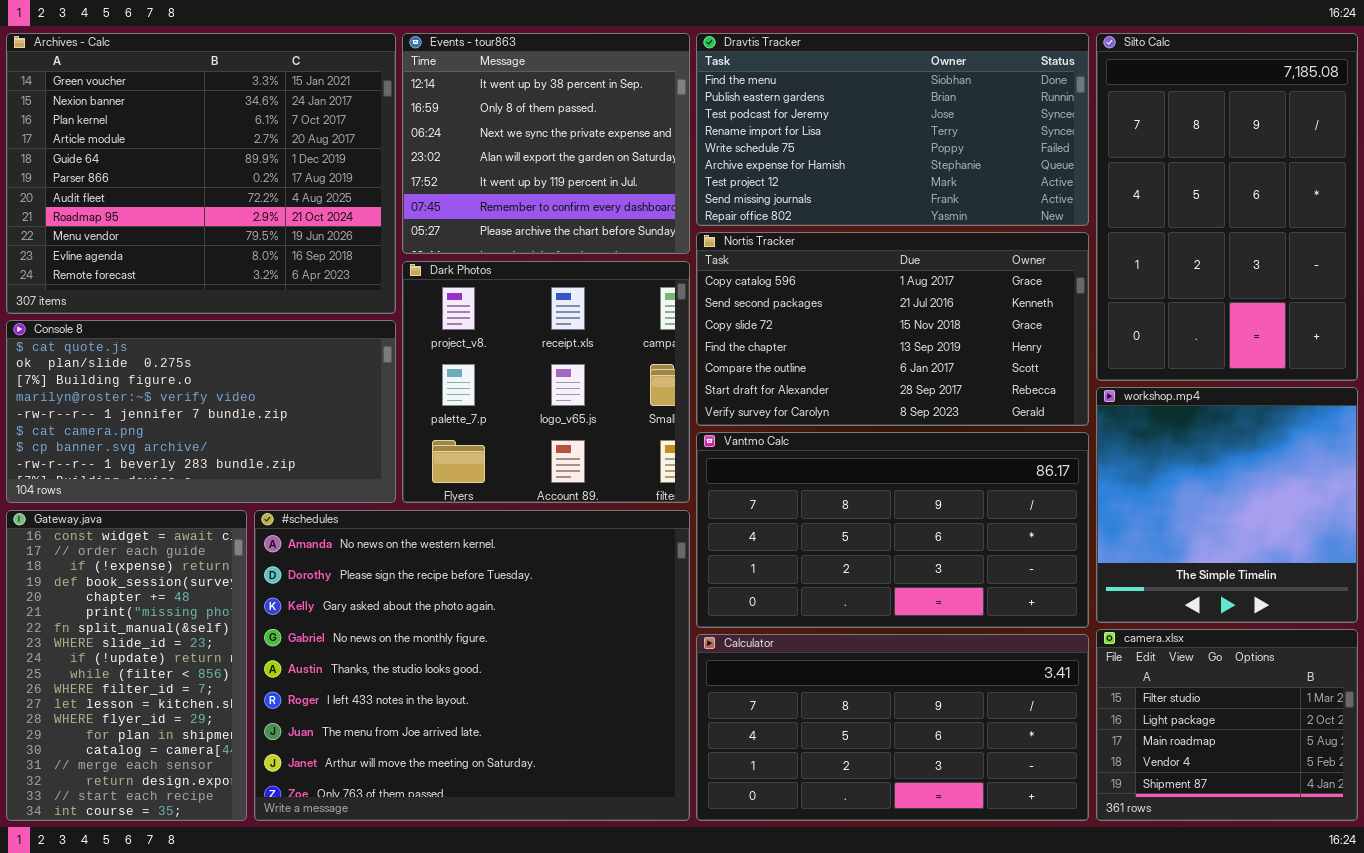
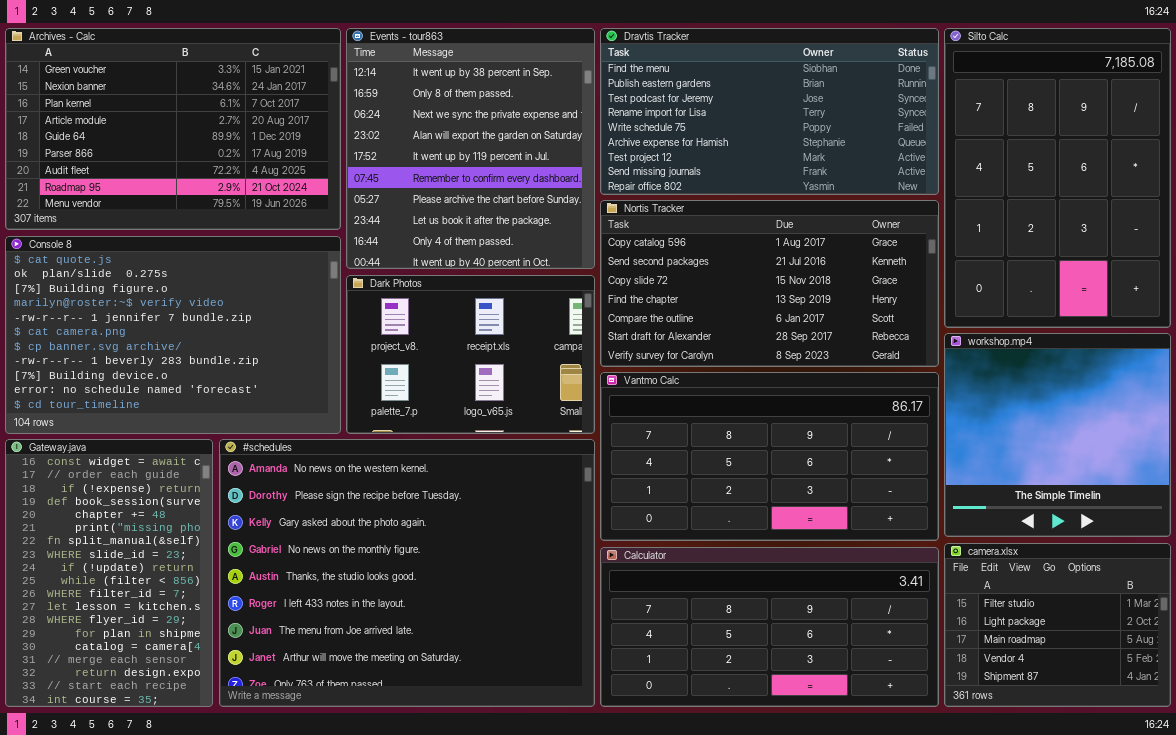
Archives - Calc: [6,33,396,314] -> [5,28,341,230], resized
Events - tour863: [402,33,690,254] -> [346,28,595,269], resized
Dark Photos: [402,261,690,503] -> [346,275,595,434], resized
Console 8: [6,320,396,503] -> [5,236,341,434], resized

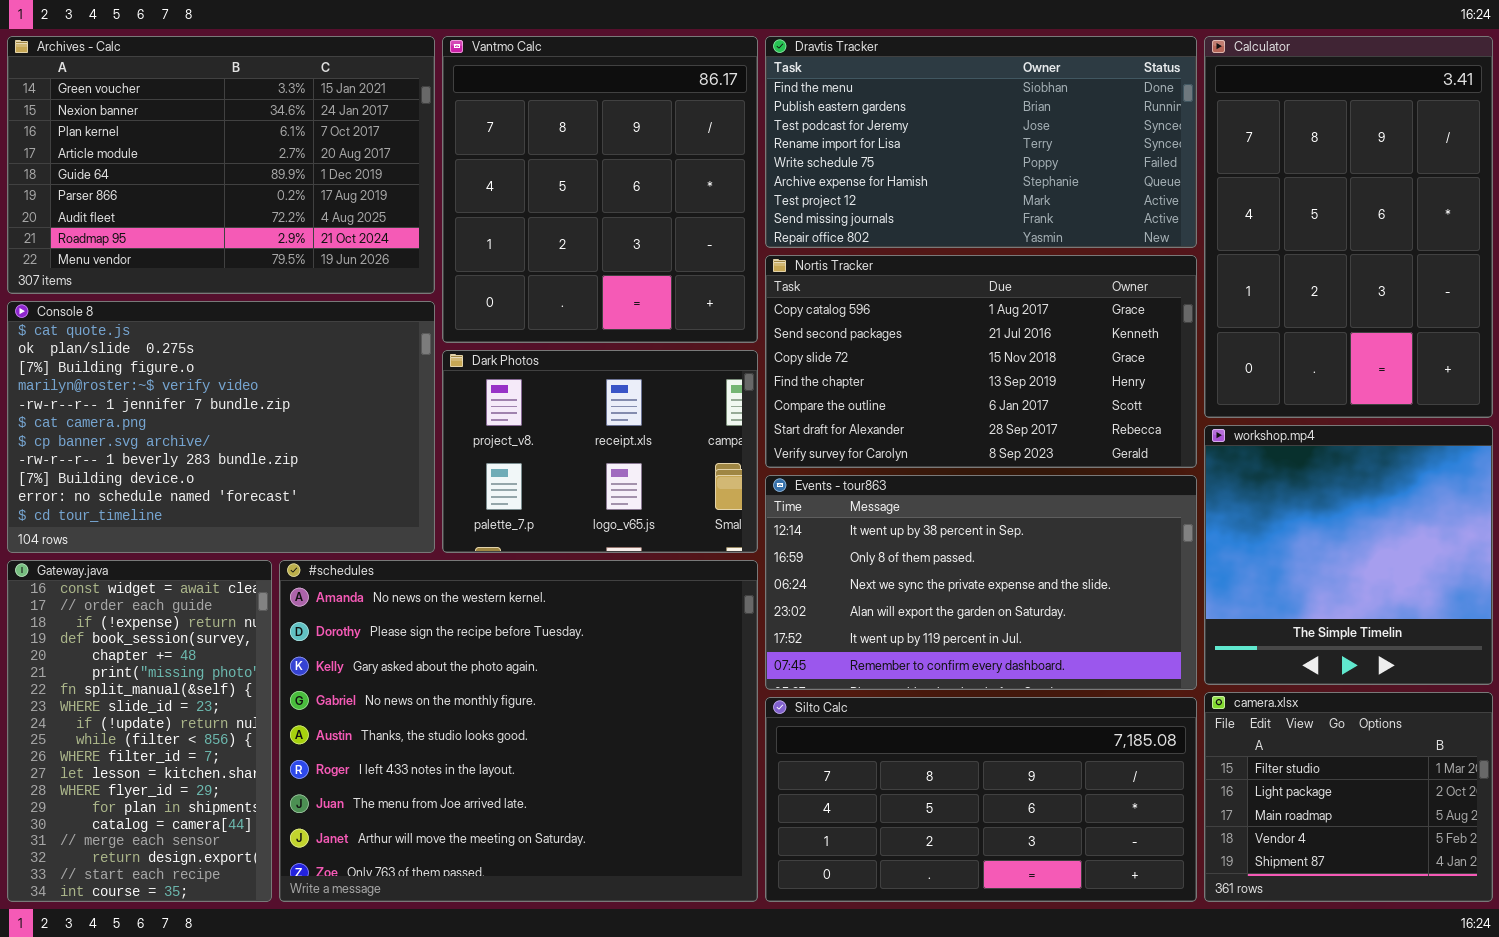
Events - tour863: [346,28,595,269] -> [765,475,1197,690], moved, resized
Silto Calc: [944,28,1171,328] -> [765,697,1197,902], moved, resized
Vantmo Calc: [600,372,939,541] -> [442,36,758,343], moved, resized
Calculator: [600,547,939,707] -> [1204,36,1493,418], moved, resized

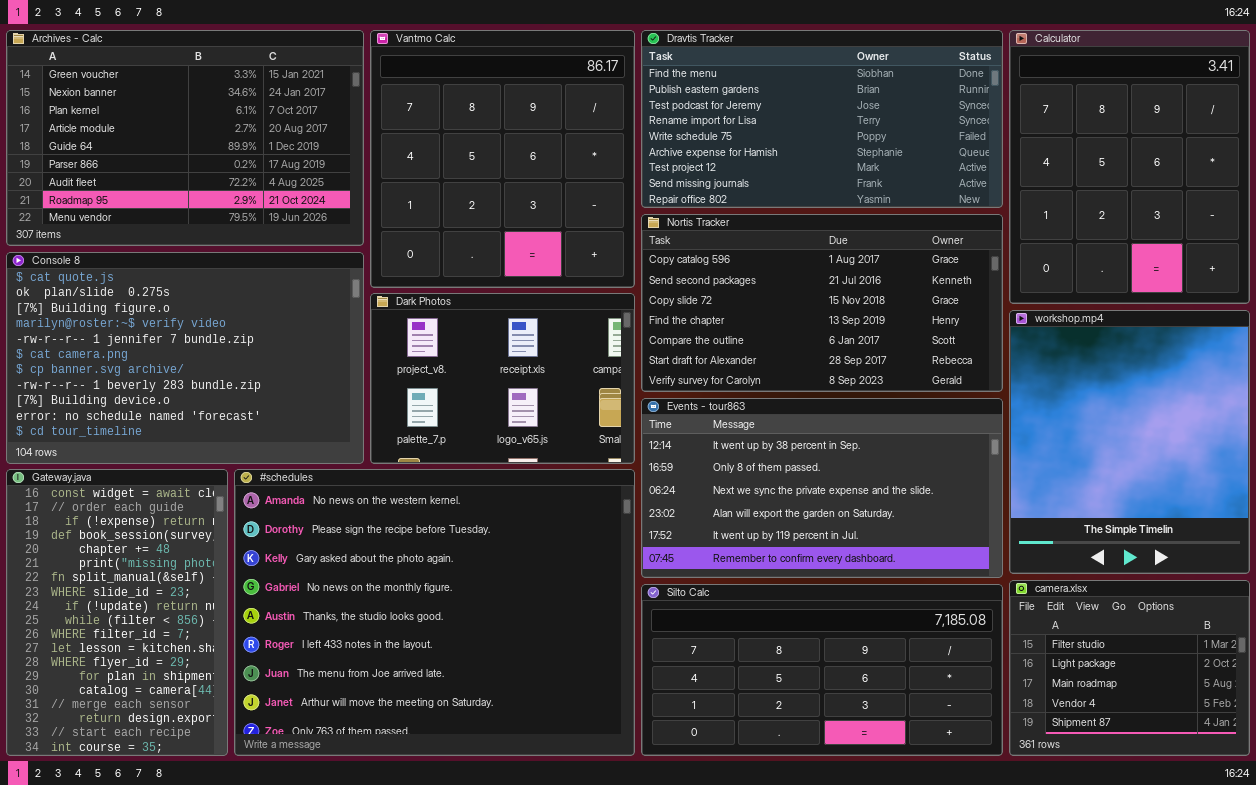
Calculator: [1204,36,1493,418] -> [1009,30,1250,304], resized
workshop.mp4: [1204,425,1493,685] -> [1009,310,1250,574], resized

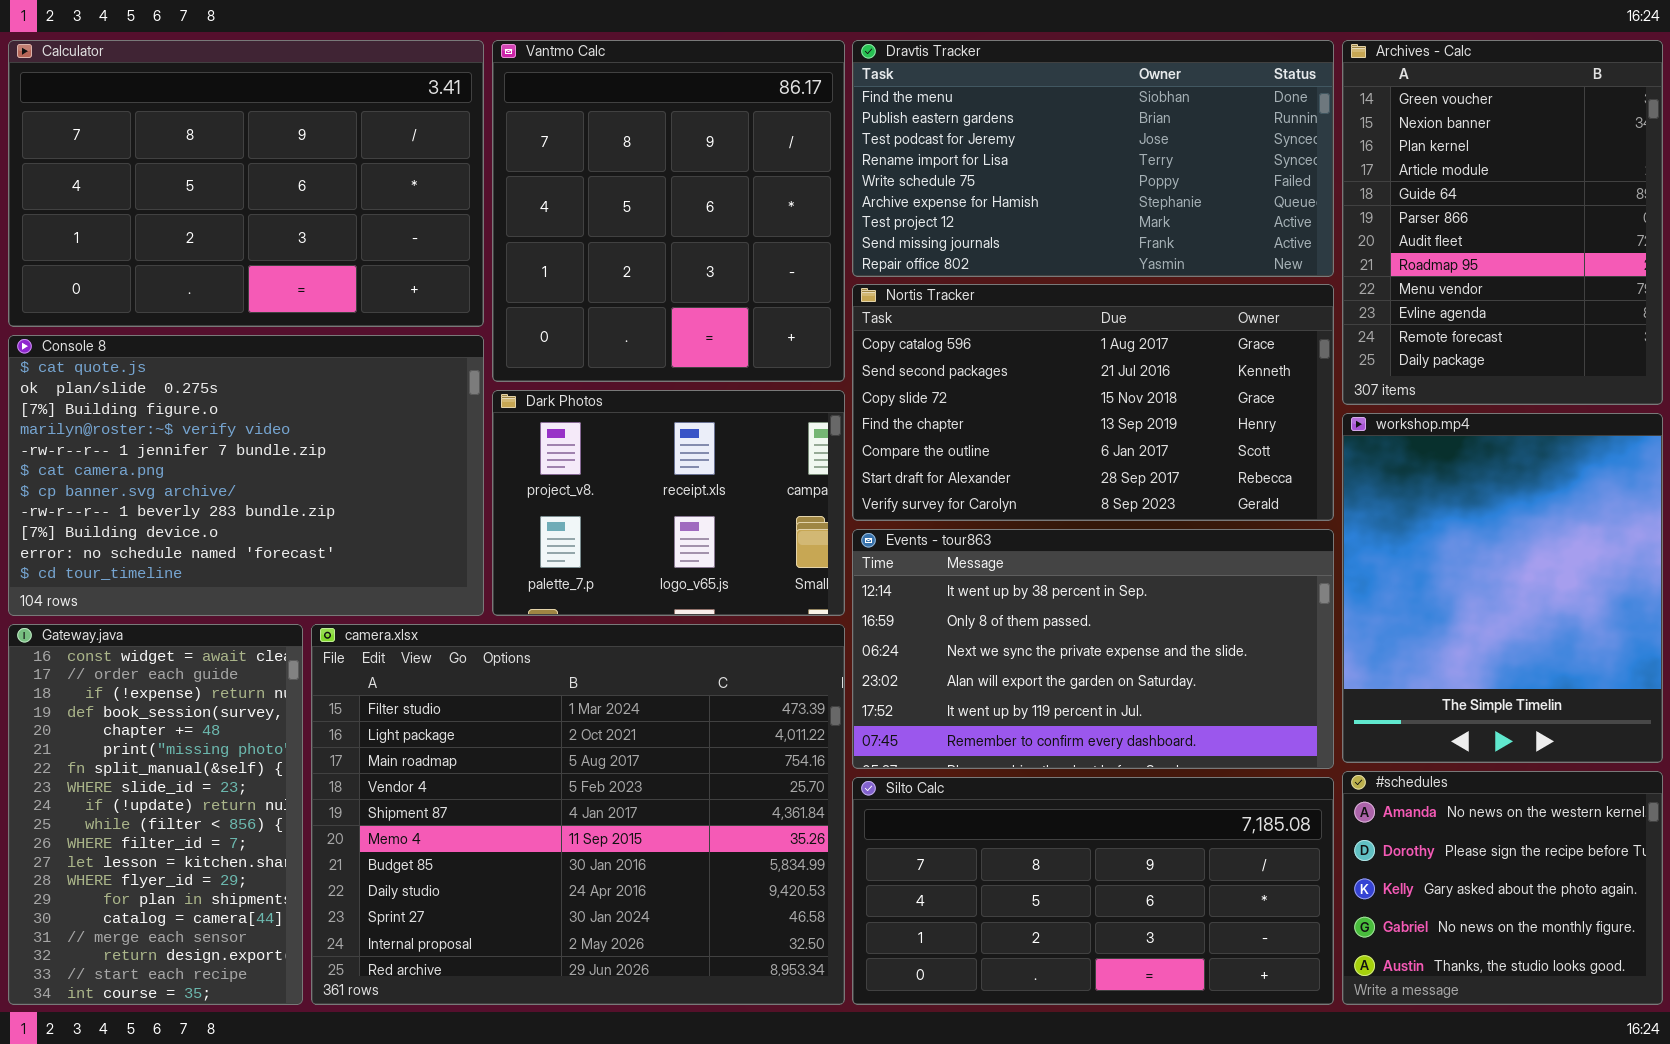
Archives - Calc: [6,30,364,246] -> [1342,40,1663,405], moved, resized
Calculator: [1009,30,1250,304] -> [8,40,484,327], moved, resized
#schedules: [234,469,635,756] -> [1342,771,1663,1005], moved, resized
camera.xlsx: [1009,580,1250,756] -> [311,624,845,1005], moved, resized

